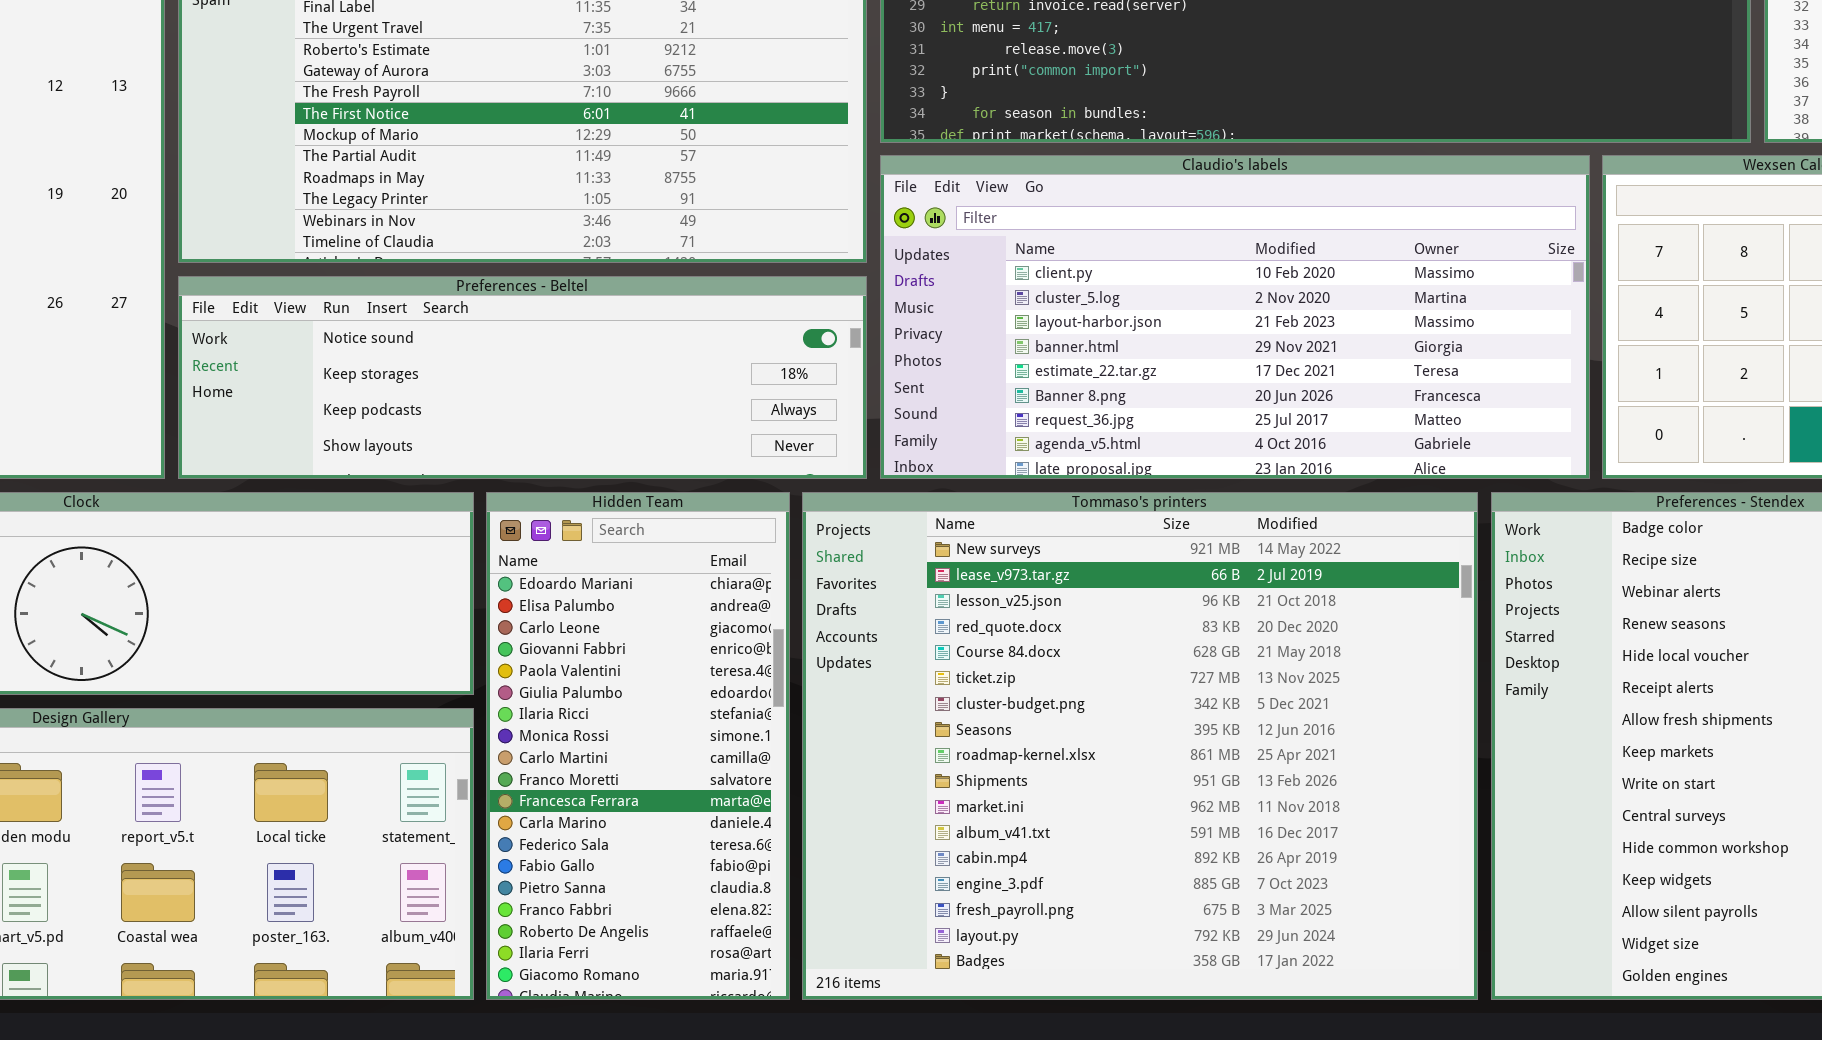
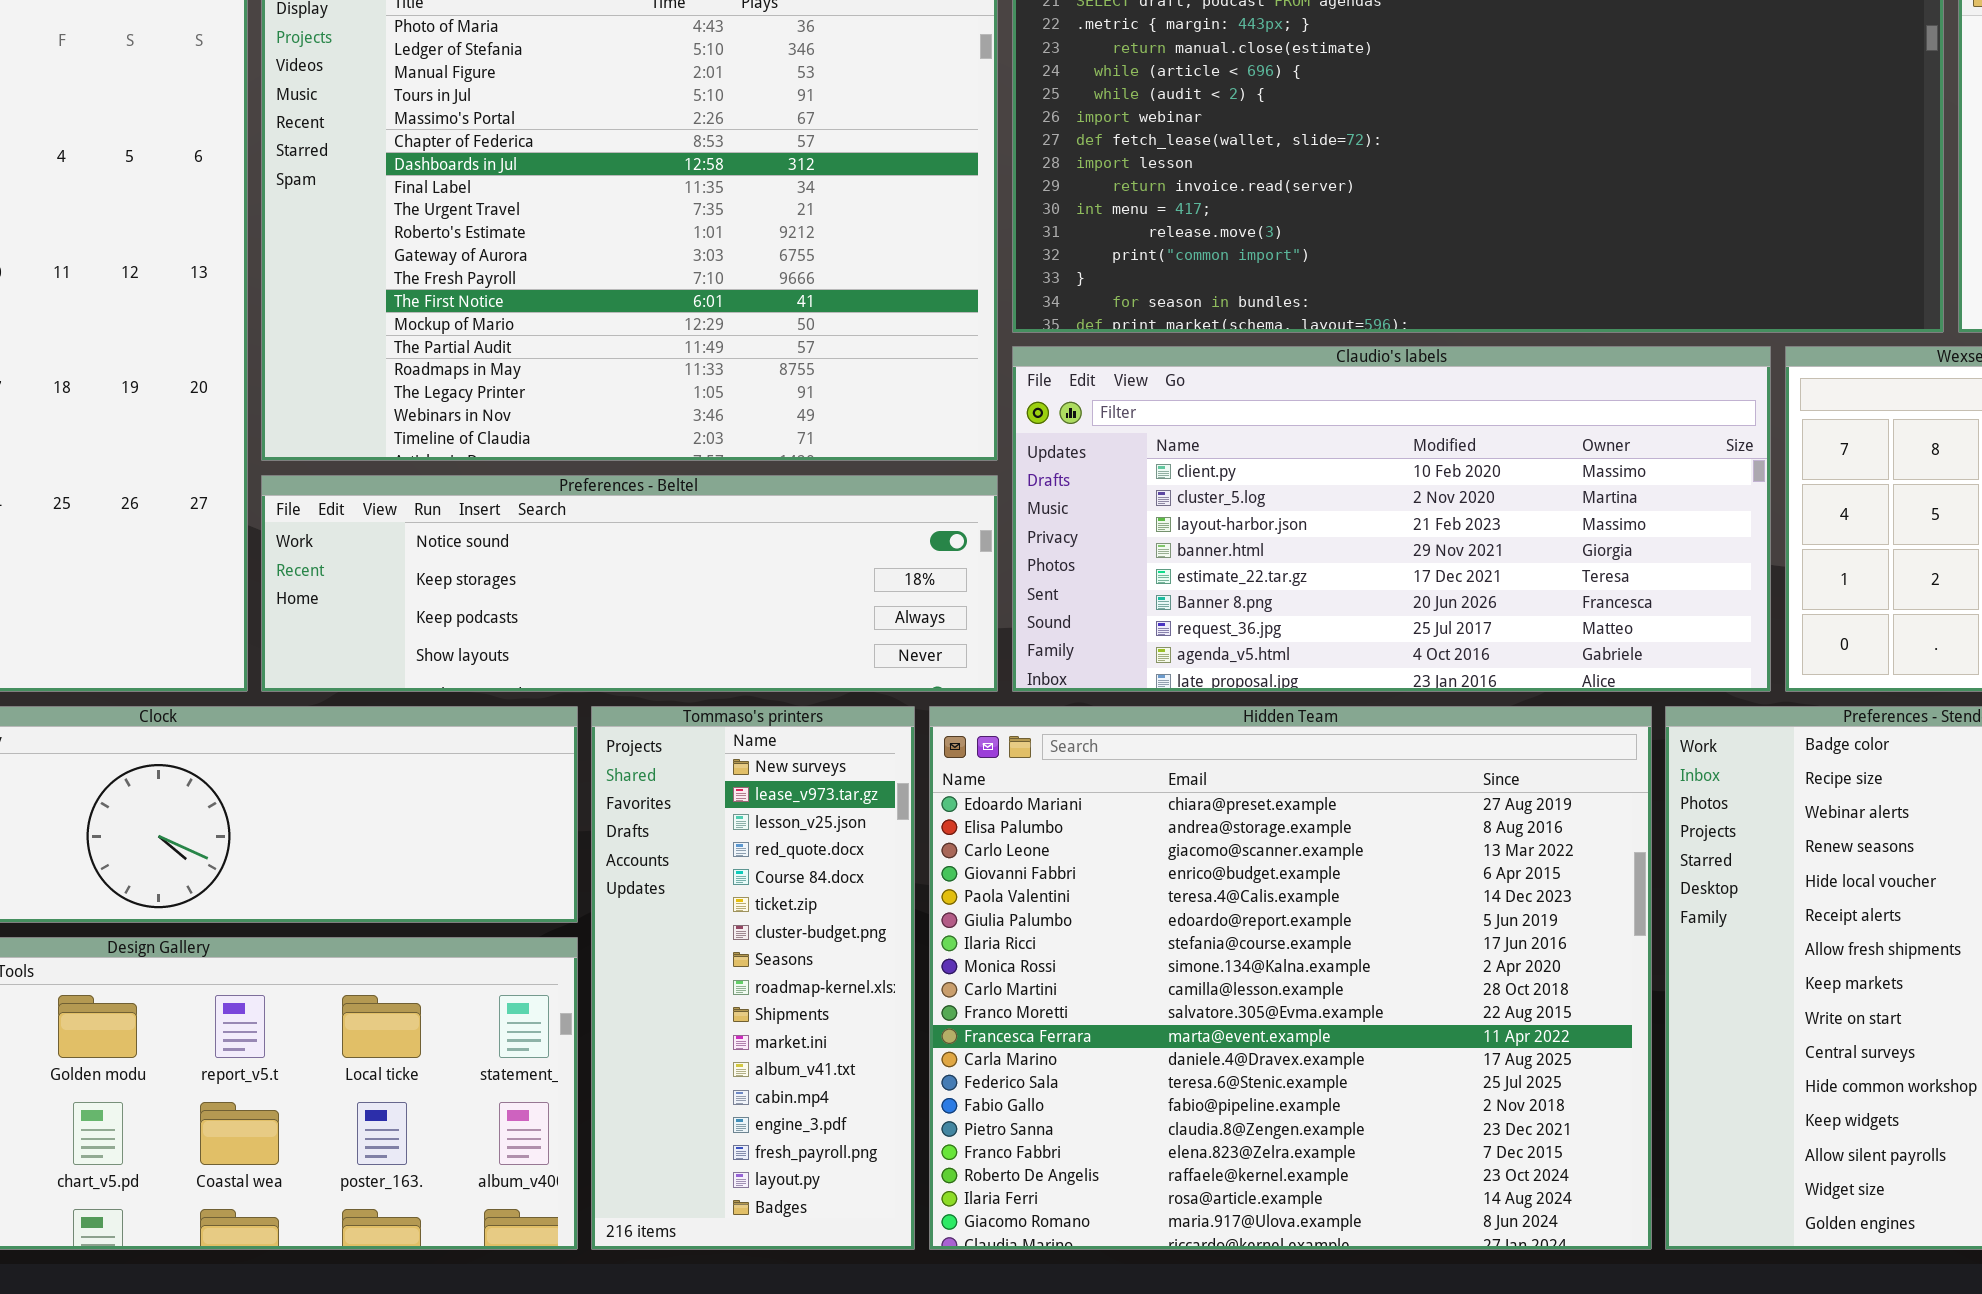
Hidden Team: [486,492,790,1000] -> [929,706,1652,1250], moved, resized
Tommaso's printers: [802,492,1478,1000] -> [591,706,915,1250], moved, resized

